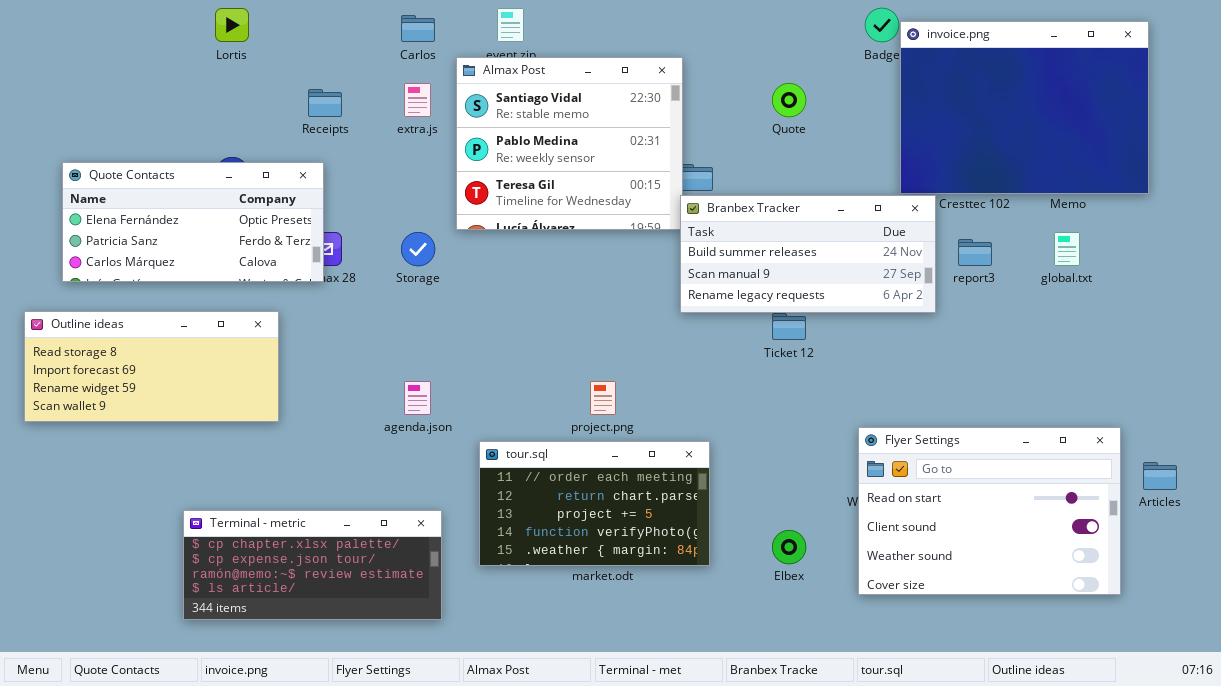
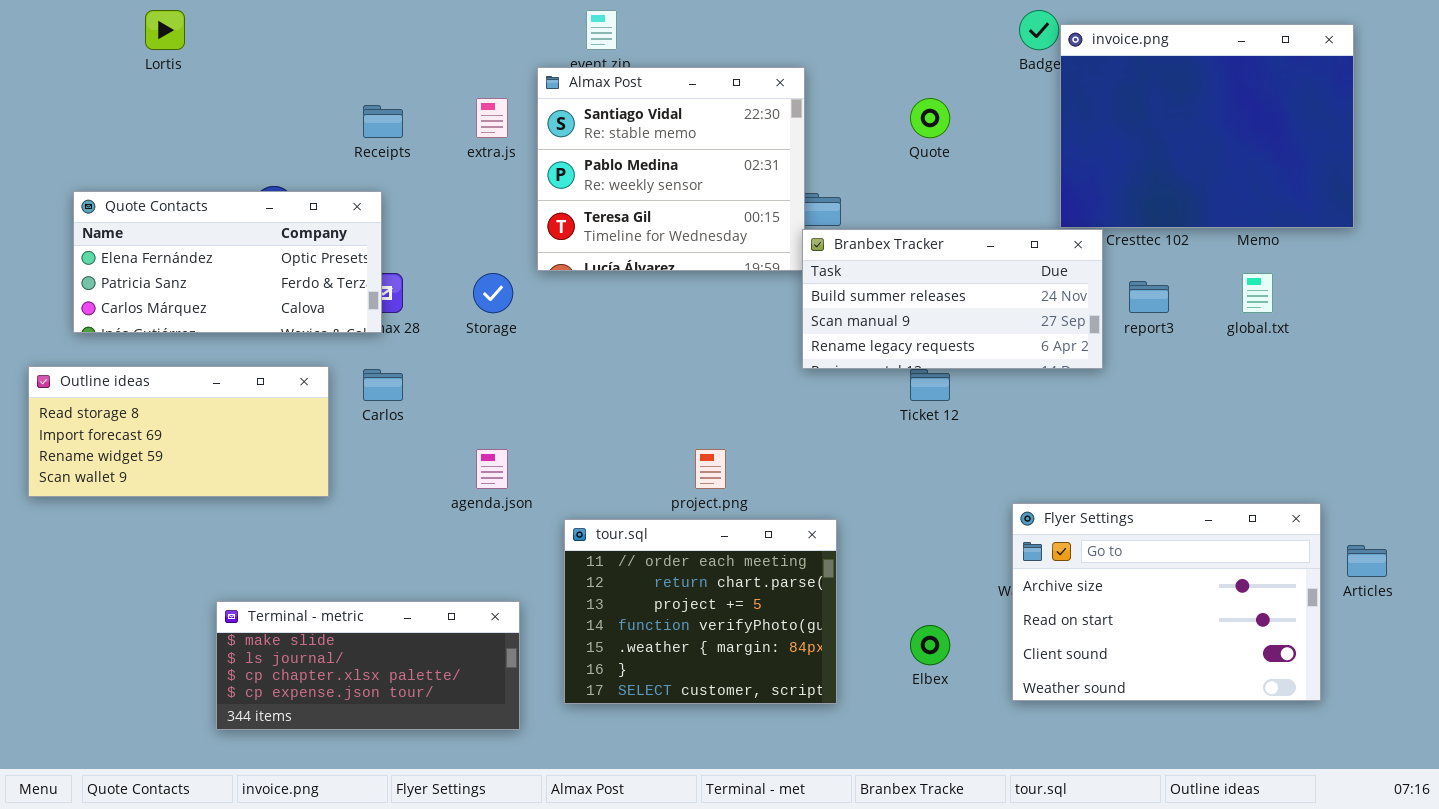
Lortis: [215,8,249,42] -> [145,10,185,50], moved
Carlos: [401,15,435,42] -> [363,369,403,401], moved
Flyer Settings: [858,427,1121,595] -> [1012,503,1321,701], scrolled up 1 row
tour.sql: [479,441,710,566] -> [564,519,837,704], resized
Terminal - metric: [183,510,442,620] -> [216,601,520,730], scrolled up 2 rows

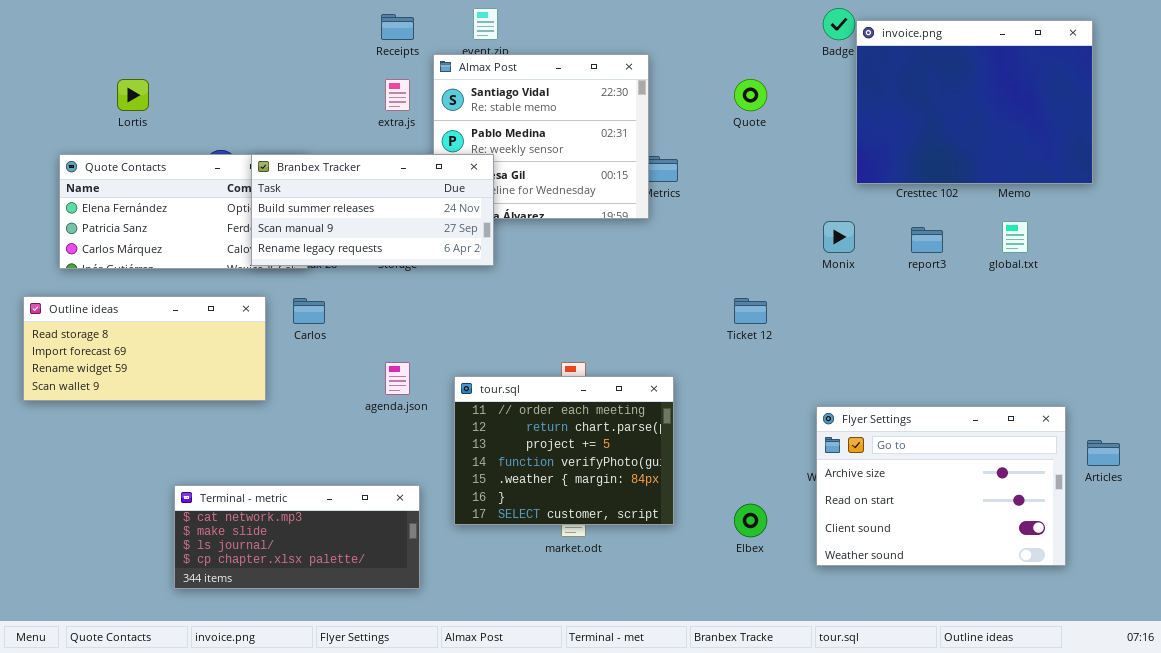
Lortis: [145,10,185,50] -> [117,79,149,111], moved
Receipts: [363,105,403,138] -> [381,14,414,40], moved
Branbex Tracker: [802,229,1103,369] -> [251,154,494,266], moved
tour.sql: [564,519,837,704] -> [454,376,674,525], moved
Terminal - metric: [216,601,520,730] -> [174,485,420,589], scrolled up 1 row

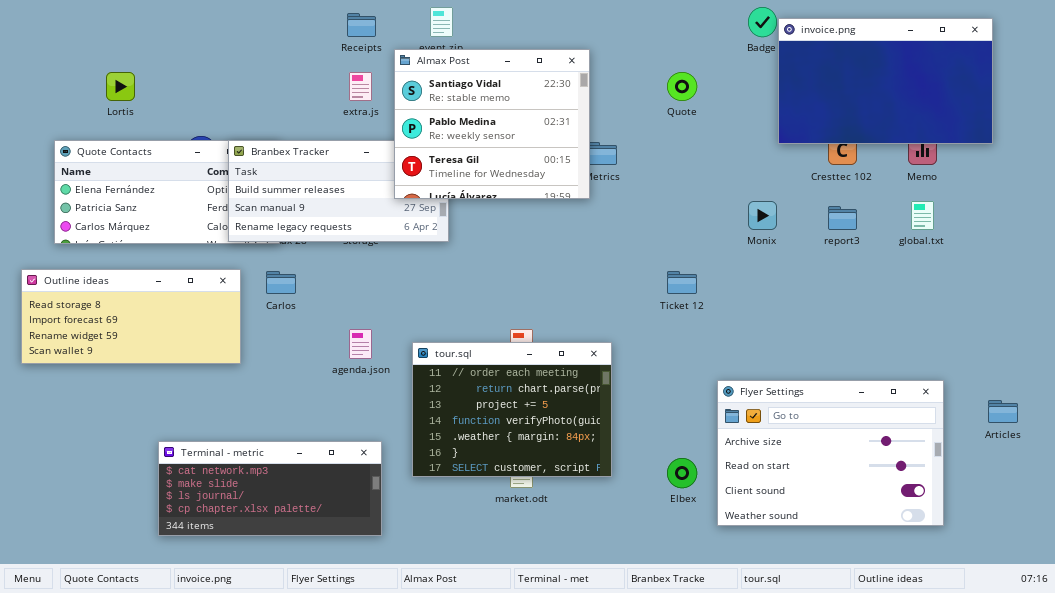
invoice.png: [856,20,1093,184] -> [778,18,993,144], resized
Almax Post: [433,54,649,219] -> [394,49,590,199], raised
Flyer Settings: [816,406,1066,566] -> [717,380,944,526], moved

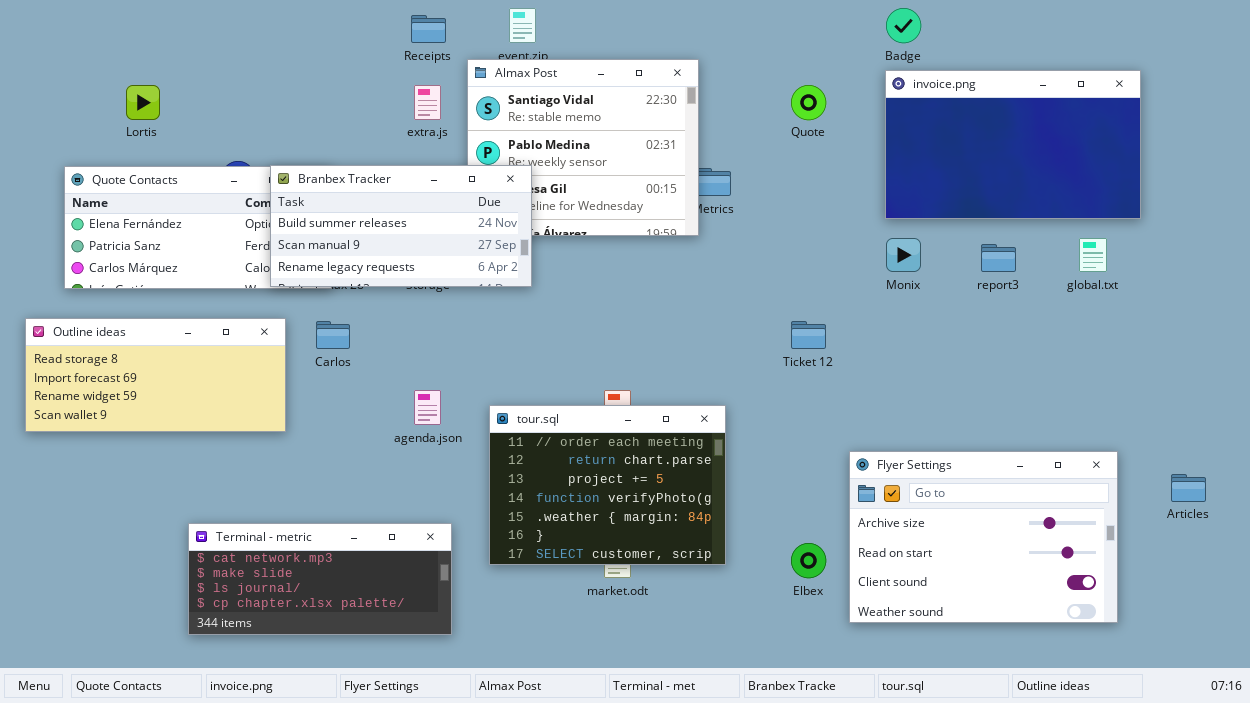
invoice.png: [778,18,993,144] -> [885,70,1141,219], moved
Branbex Tracker: [228,140,449,242] -> [270,165,532,287], raised

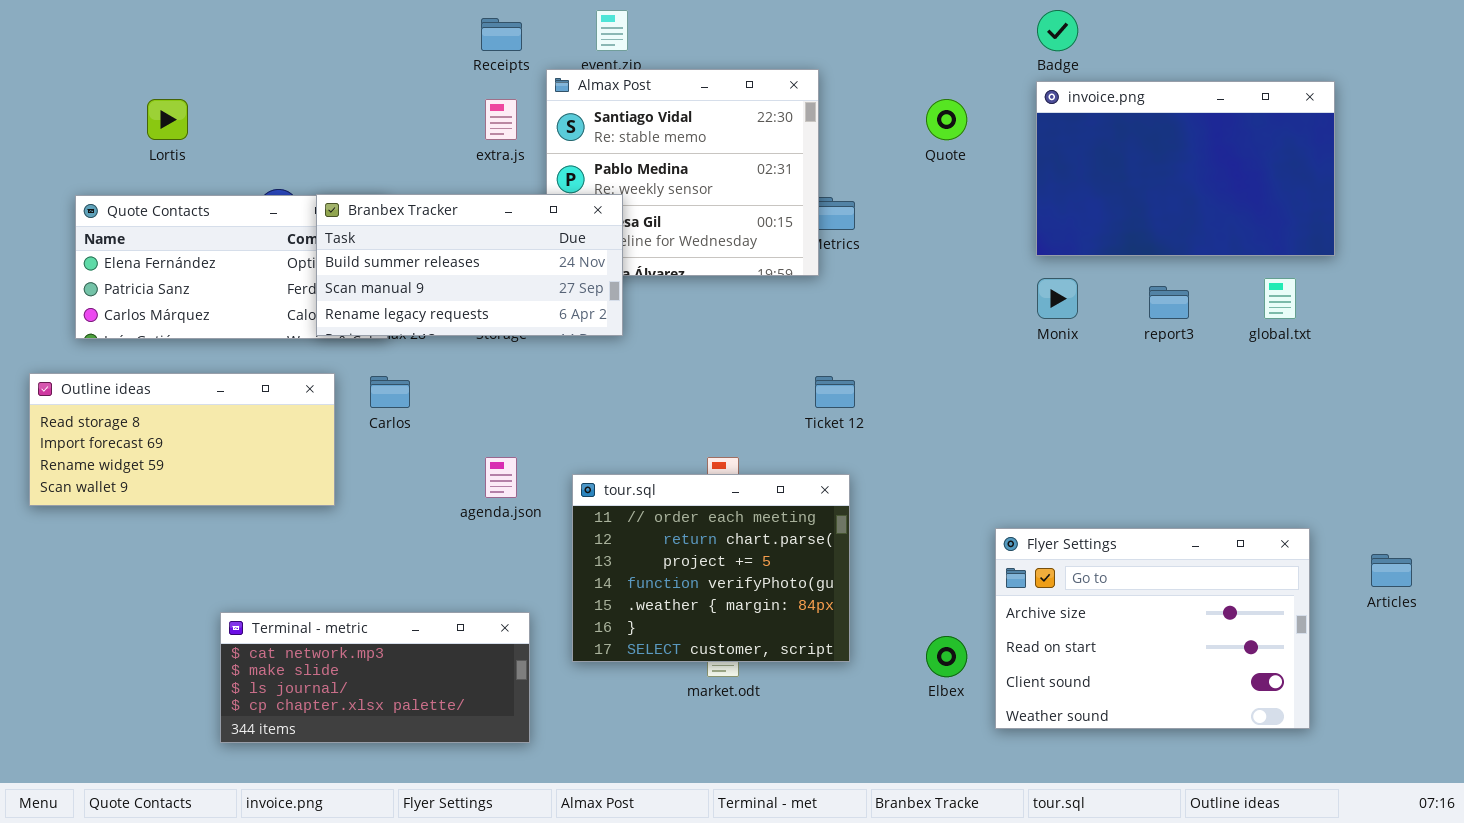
Ticket 12: [791,321,826,349] -> [815,376,855,408], moved

